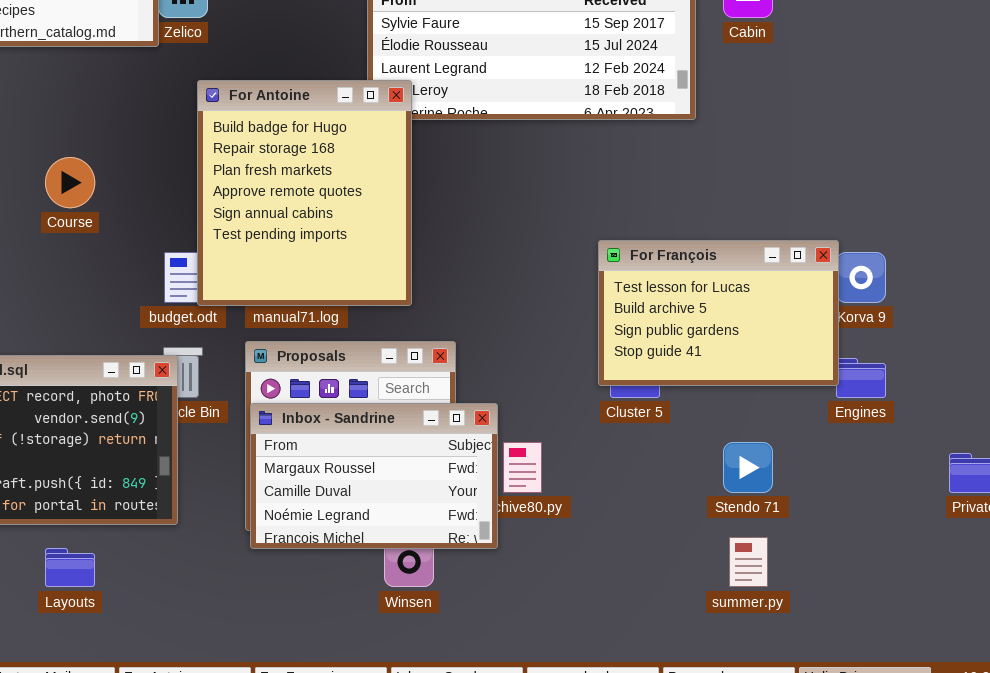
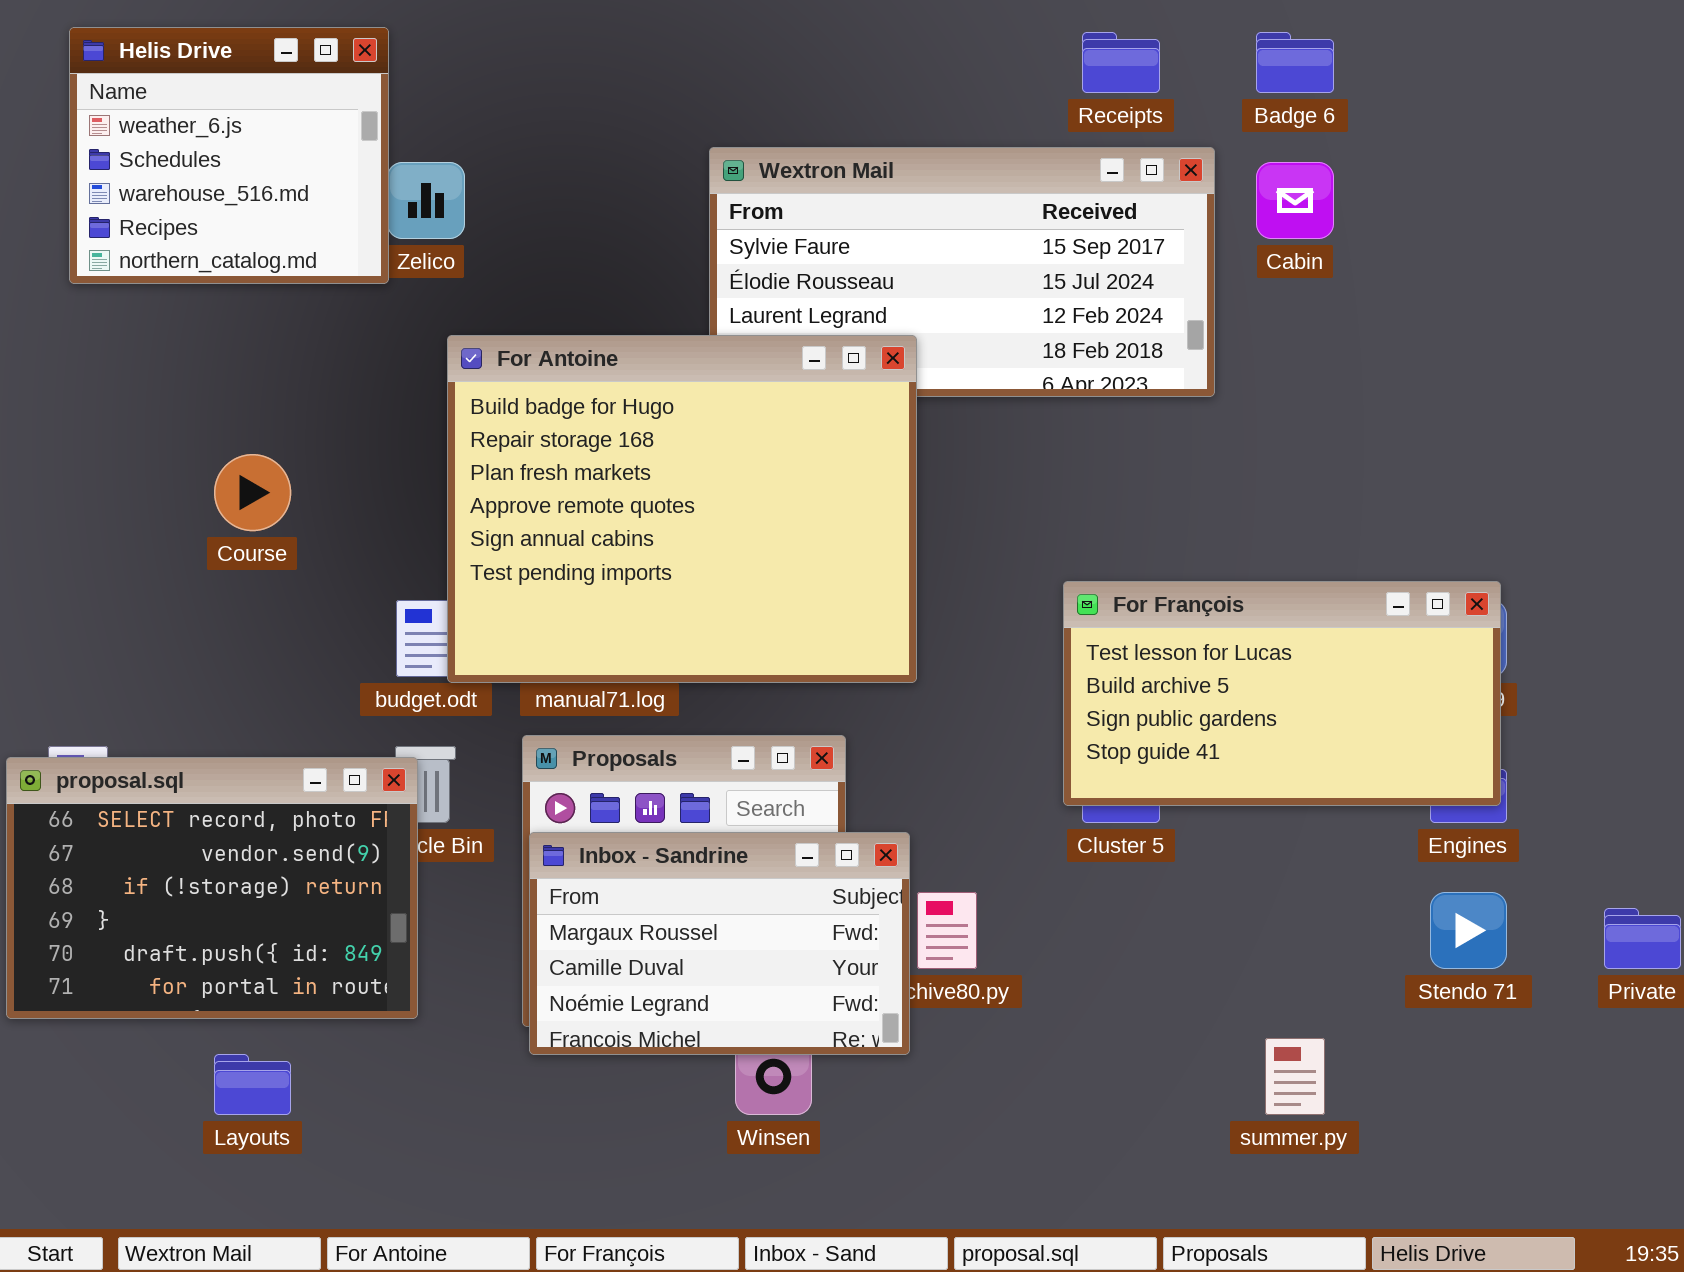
For Antoine: [197,80,412,306] -> [447,335,917,683], resized
For François: [598,240,839,386] -> [1063,581,1501,806], resized
Stendo 71: [723,442,773,493] -> [1430,892,1507,969], moved

